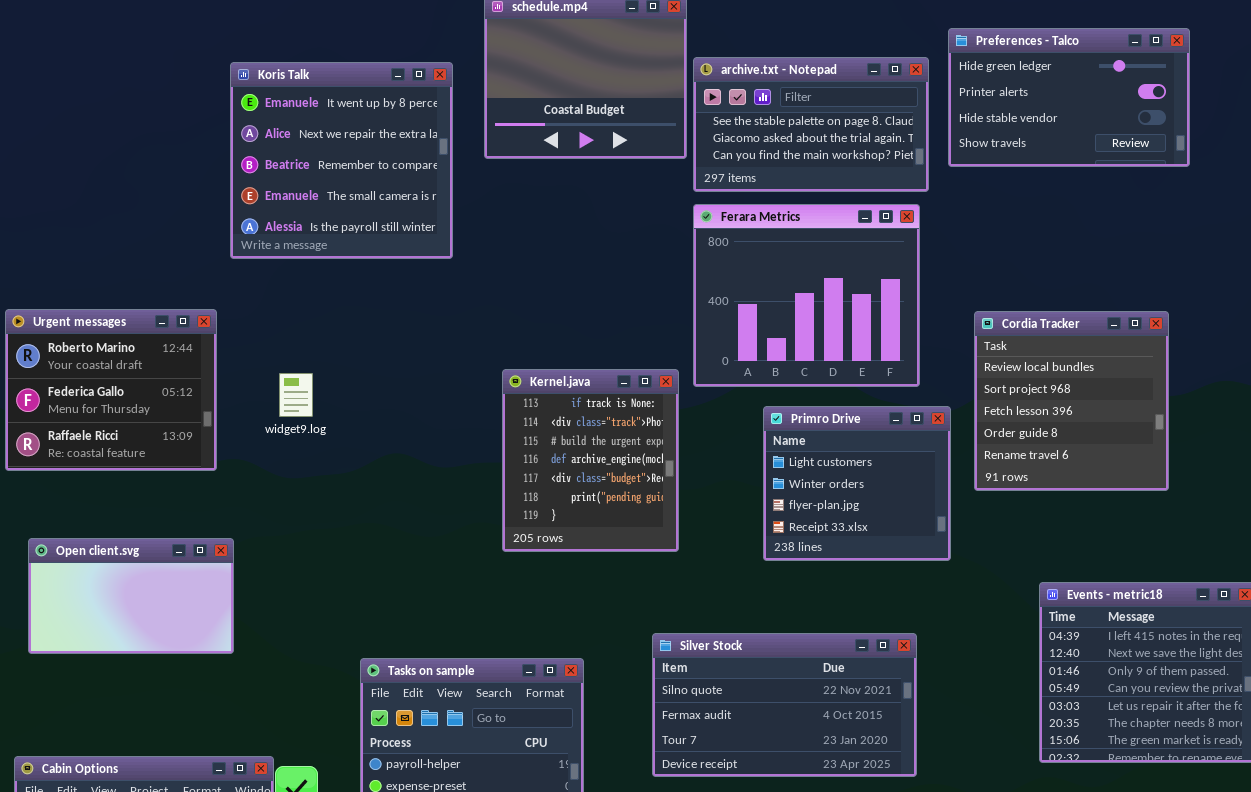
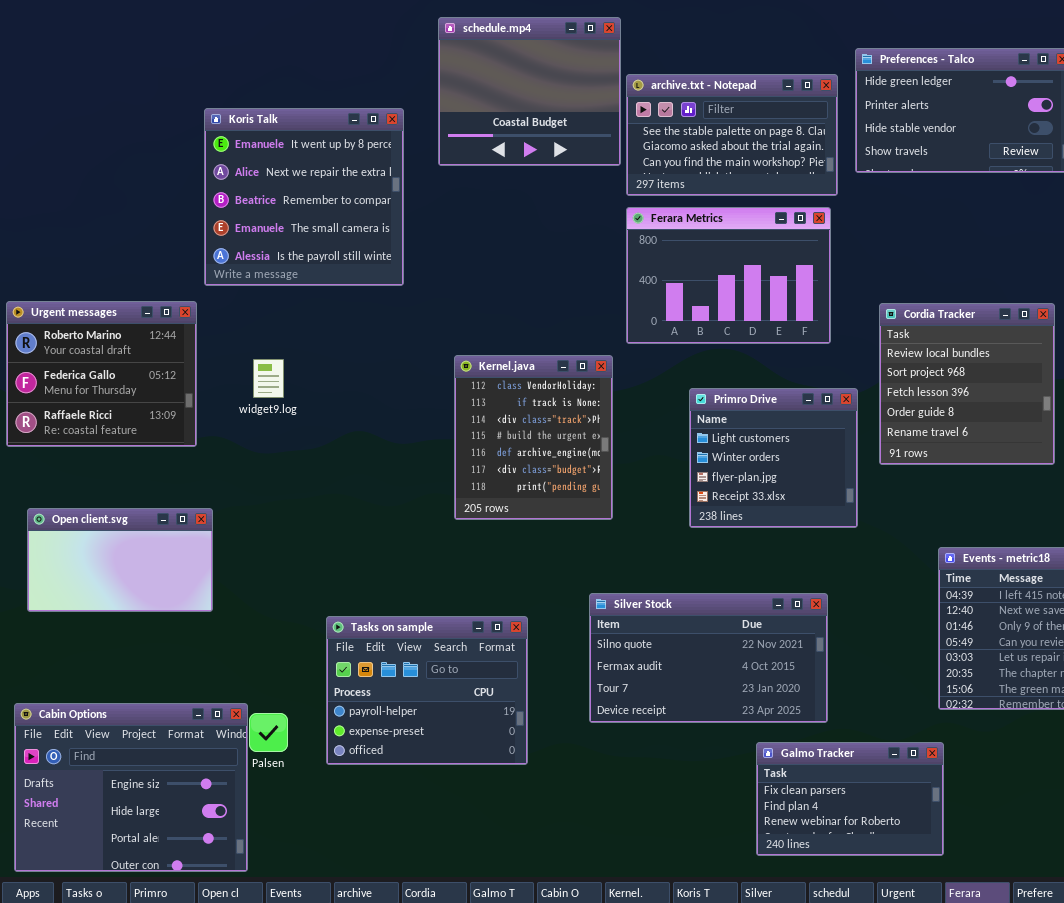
Koris Talk: [230,62,453,259] -> [204,108,404,286], moved
Ferara Metrics: [693,204,920,387] -> [626,207,831,344], resized
Kernel.java: [502,369,679,552] -> [454,355,613,520], scrolled up 1 row

